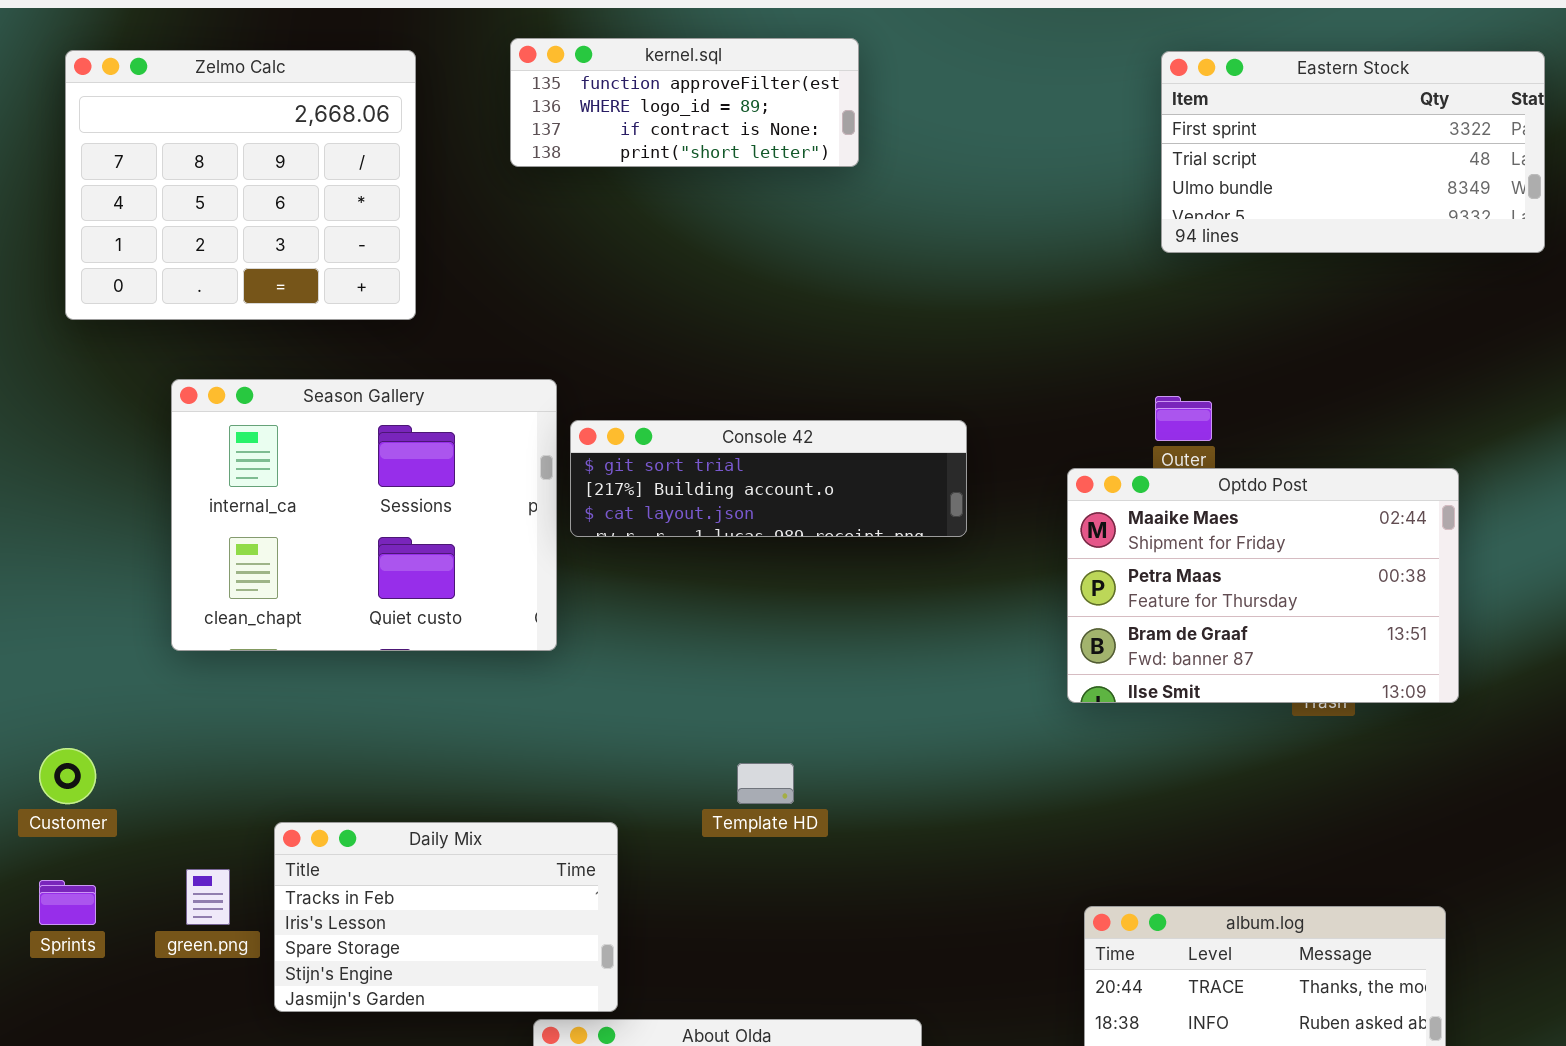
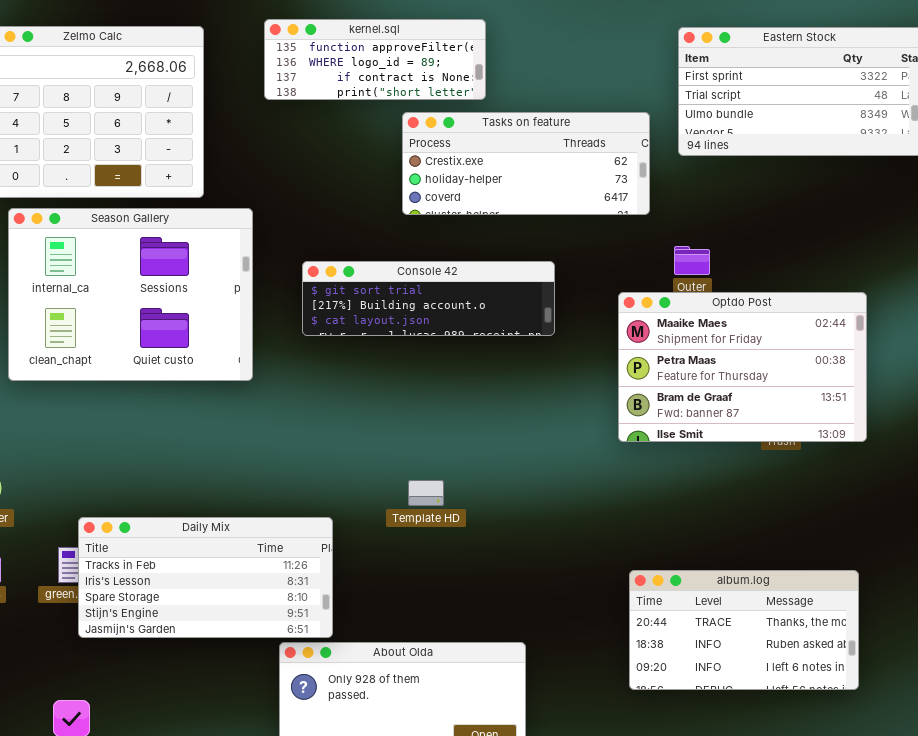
Tasks on feature: none -> [402,112,650,215], opened
Season Gallery: [171,379,557,651] -> [8,208,253,381], moved
Daily Mix: [274,822,618,1012] -> [78,517,333,638], resized

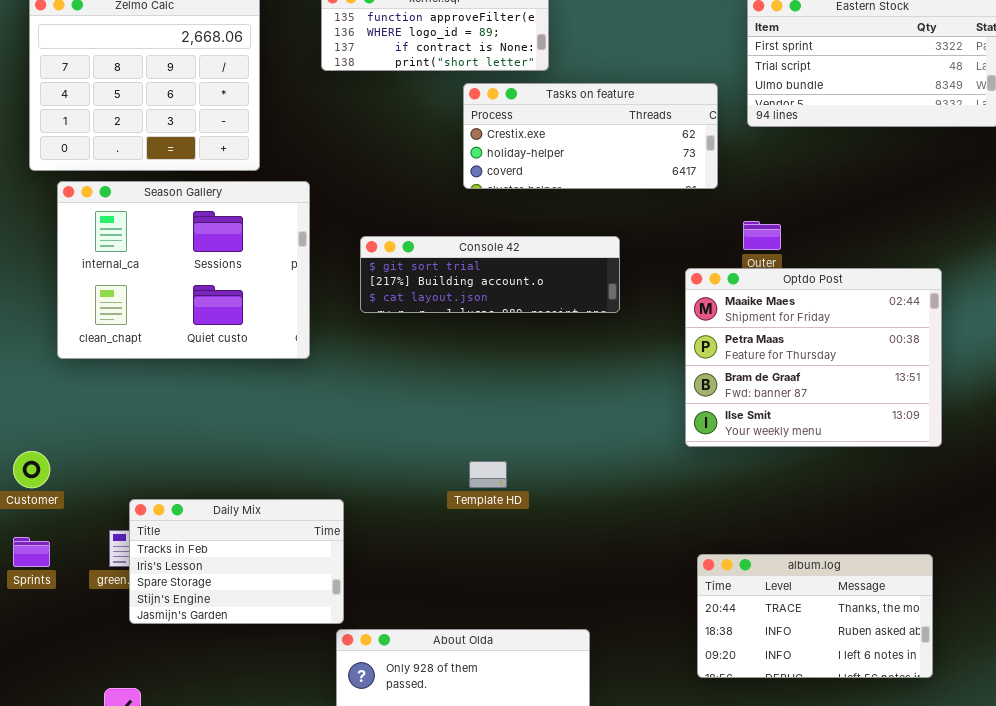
Optdo Post: [618,292,867,442] -> [685,268,942,447], resized
Daily Mix: [78,517,333,638] -> [129,499,344,624], resized

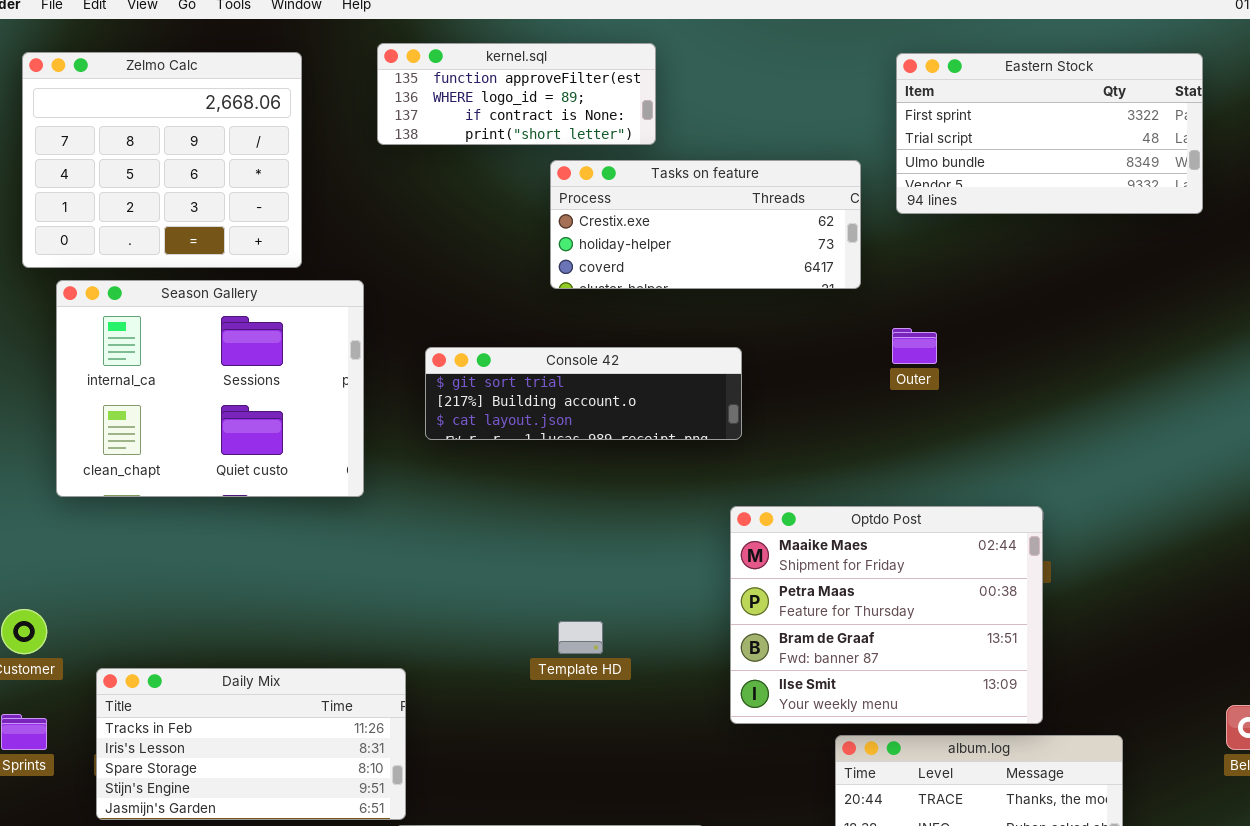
Optdo Post: [685,268,942,447] -> [730,506,1043,724], moved
Daily Mix: [129,499,344,624] -> [96,668,406,820], resized

